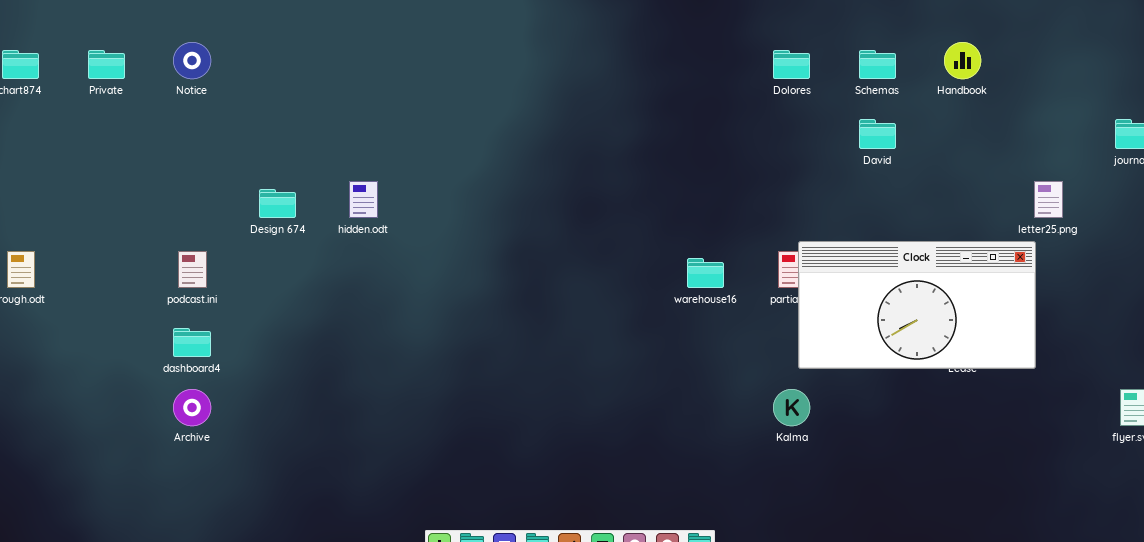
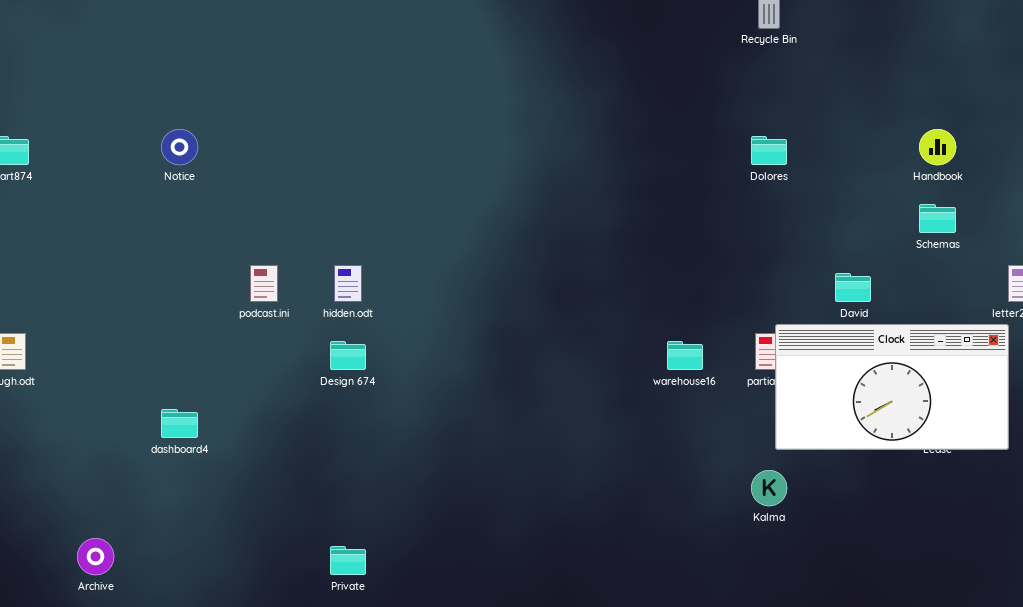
Private: [88,50,125,79] -> [330,546,366,575], moved
Schemas: [859,50,896,79] -> [919,204,956,233], moved
David: [859,119,896,149] -> [835,273,871,302], moved
Design 674: [259,189,296,218] -> [330,341,366,370], moved
podcast.ini: [178,251,207,288] -> [250,265,278,302], moved
Archive: [173,389,211,426] -> [77,538,114,575], moved

